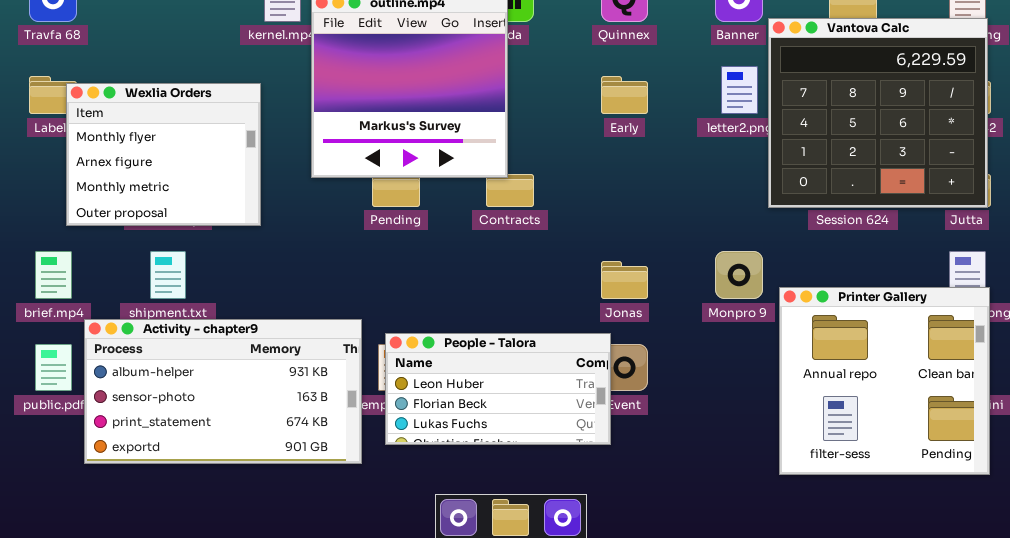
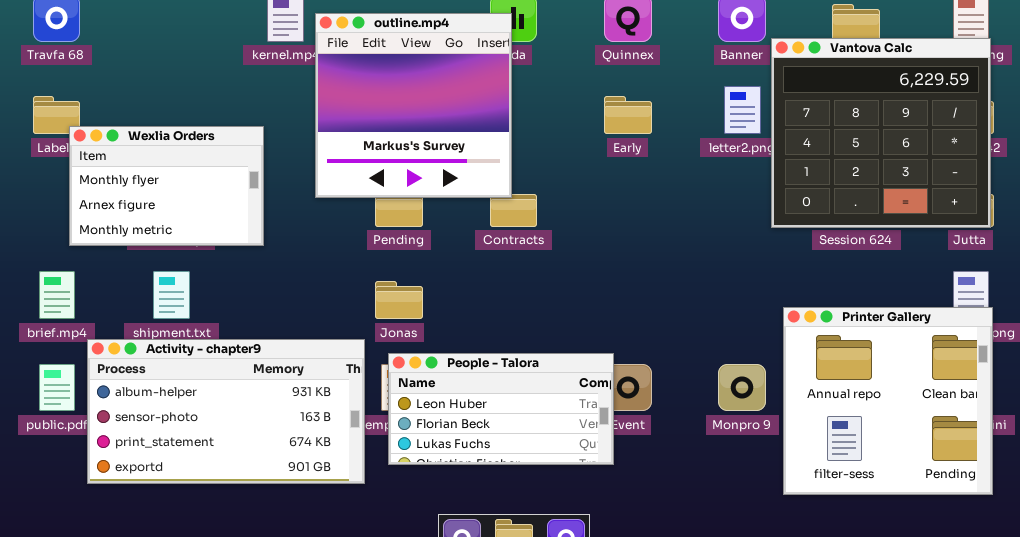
Wexlia Orders: [66,83,261,226] -> [69,126,264,246], resized
Monpro 9: [715,251,763,299] -> [718,364,766,411], moved
Jonas: [601,261,648,299] -> [375,281,423,319], moved

